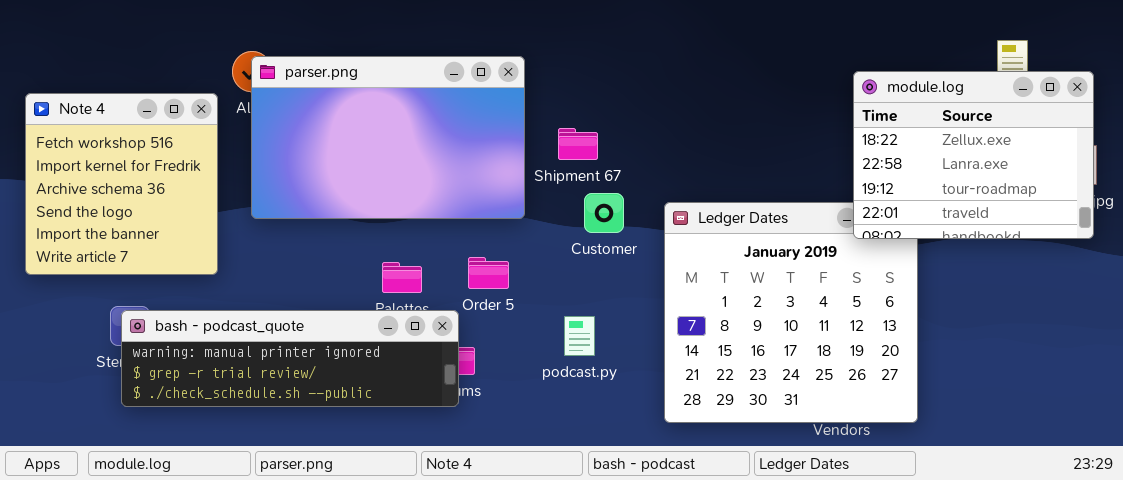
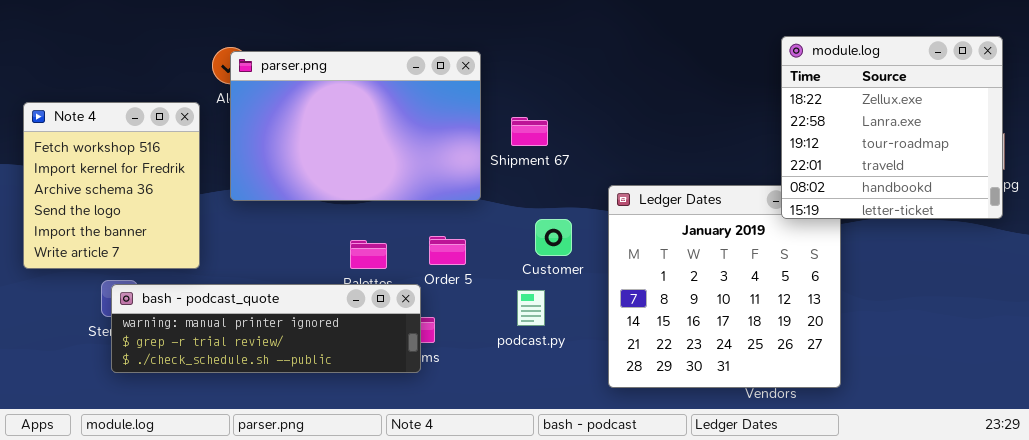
module.log: [853,71,1094,239] -> [781,36,1003,219], resized
Note 4: [25,93,218,275] -> [23,102,200,269], moved
Customer: [584,193,624,233] -> [535,219,572,256], moved

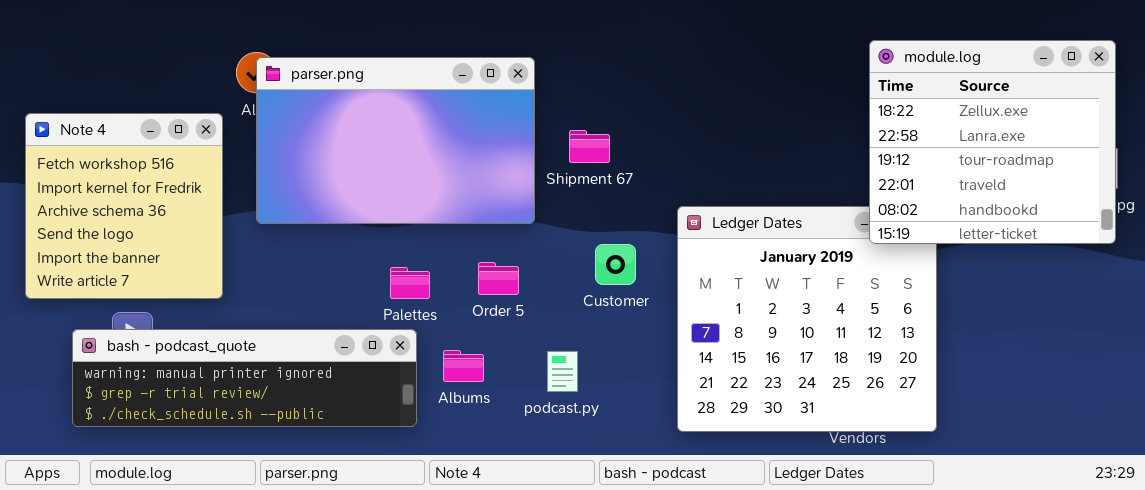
bash - podcast_quote: [111,284,421,373] -> [72,329,417,427], moved
podcast.py: [517,290,545,326] -> [547,351,578,392], moved

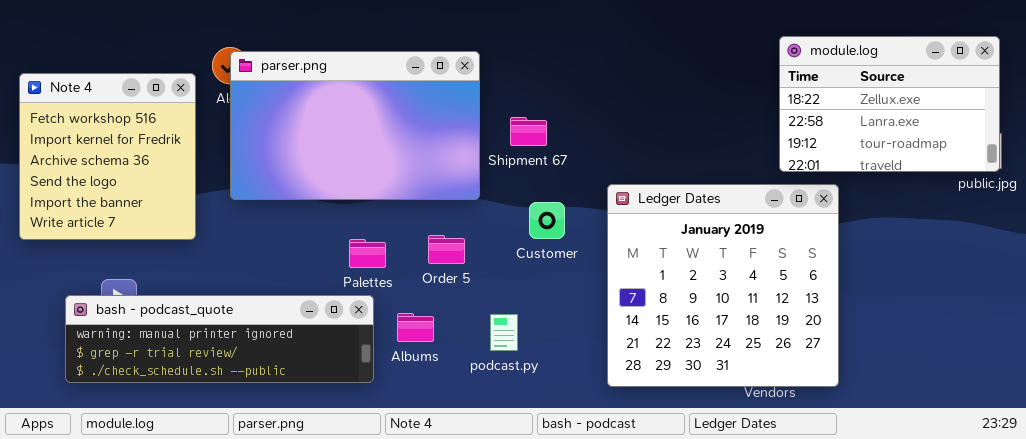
module.log: [869,40,1116,244] -> [779,36,1000,172], resized
Note 4: [25,113,223,299] -> [19,73,196,240], moved
Customer: [595,244,636,285] -> [529,202,565,239], moved

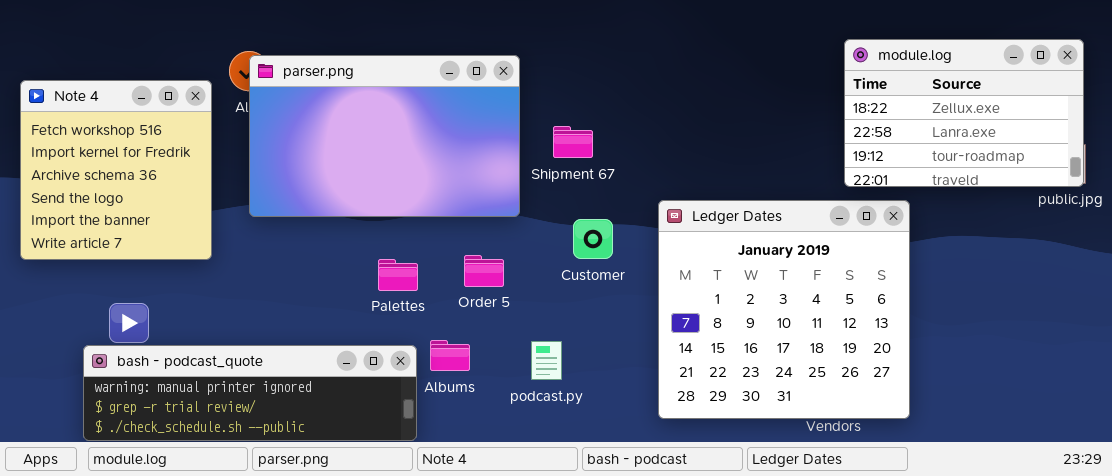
bash - podcast_quote: [65,295,374,383] -> [83,345,417,441], moved

